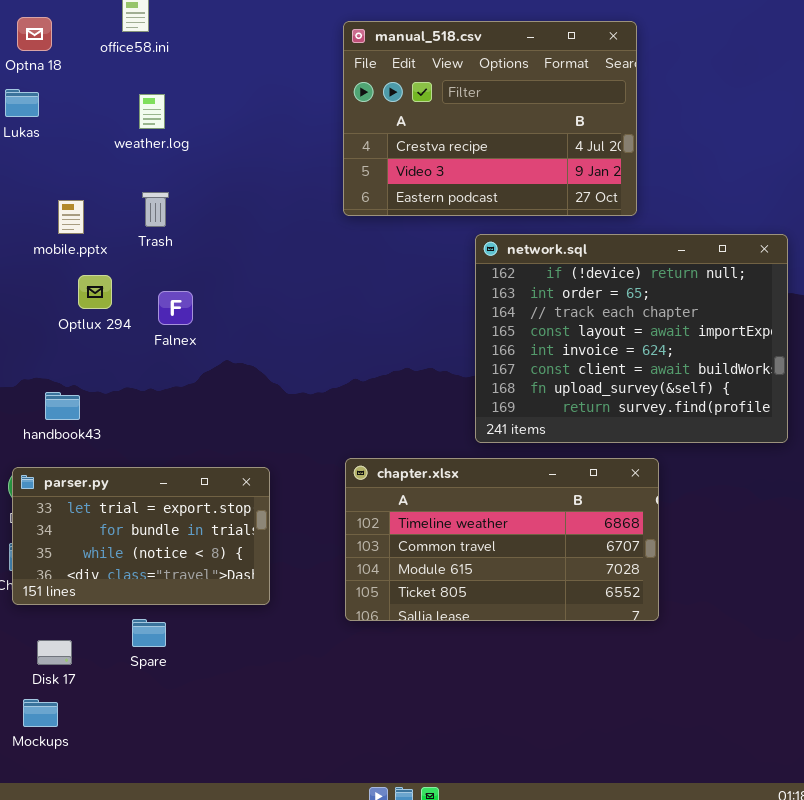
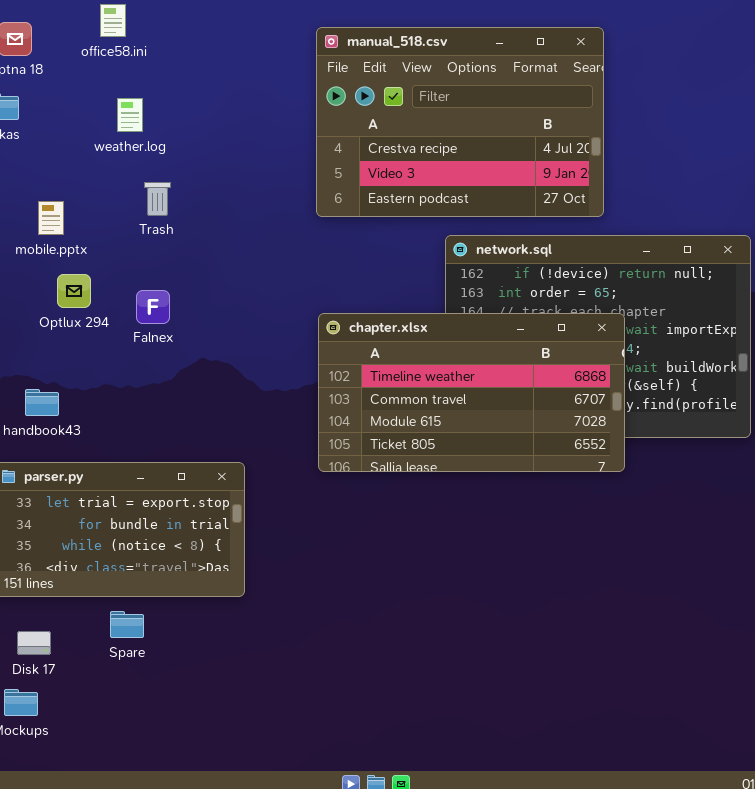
Trash: [142,192,169,227] -> [144,182,171,216], moved
chapter.xlsx: [345,458,659,621] -> [318,313,625,472], moved

